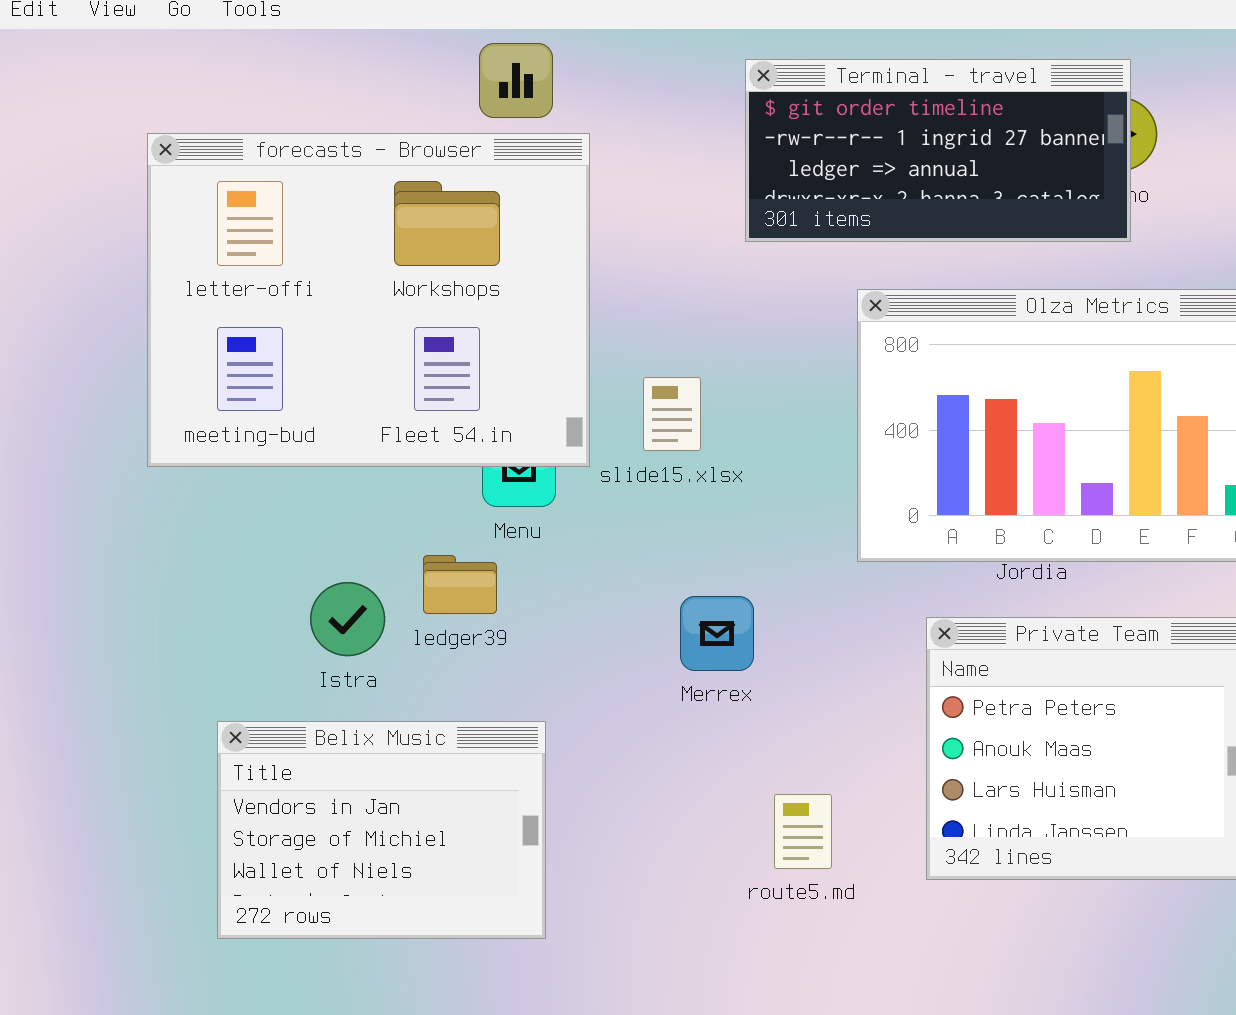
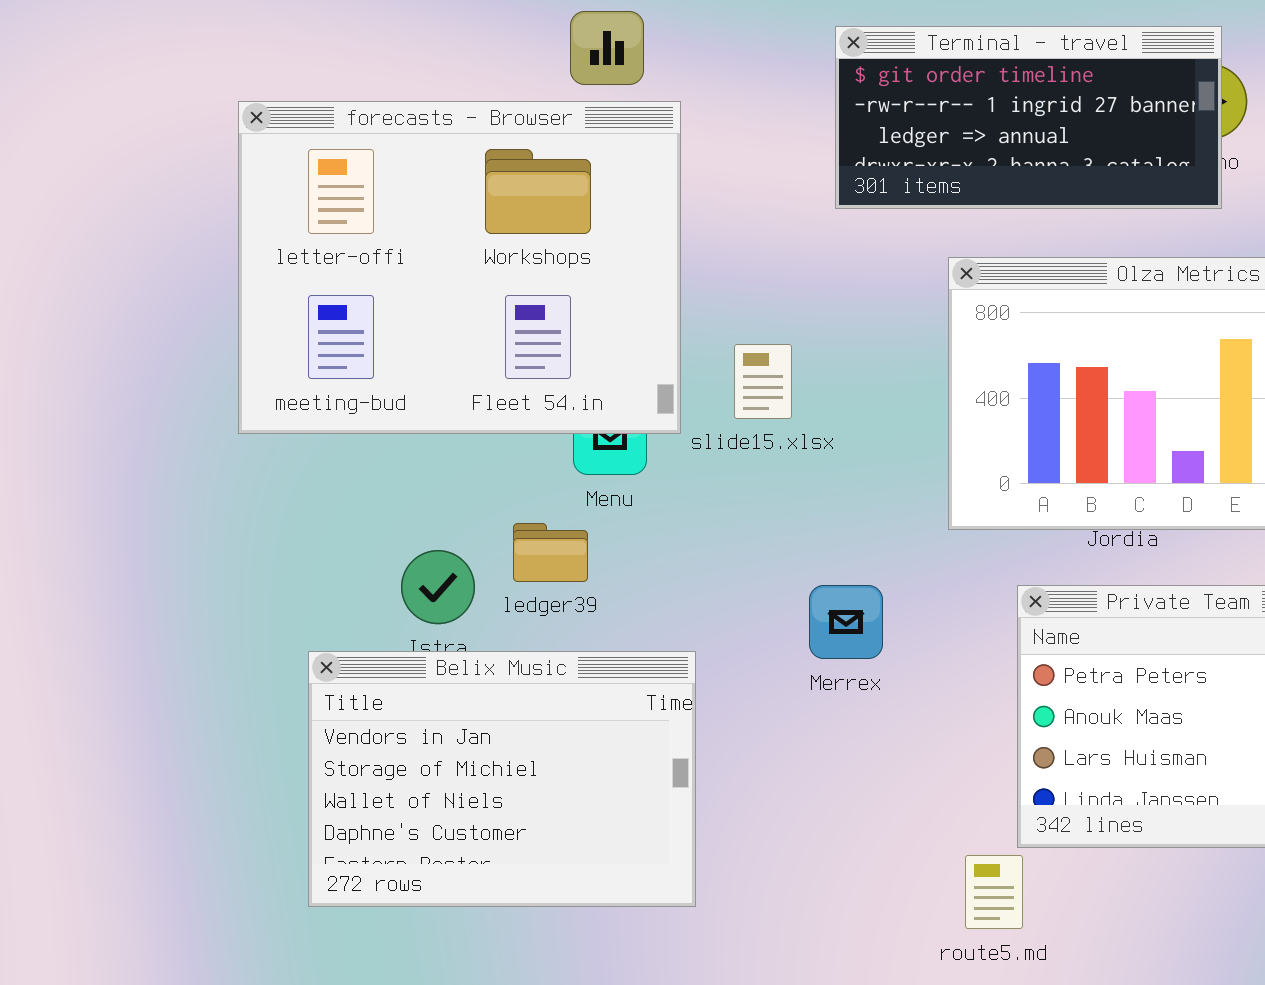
Merrex: [680,596,754,671] -> [809,585,883,659], moved
Belix Music: [217,721,546,939] -> [308,651,696,907], resized
route5.md: [774,794,832,869] -> [965,855,1023,929], moved

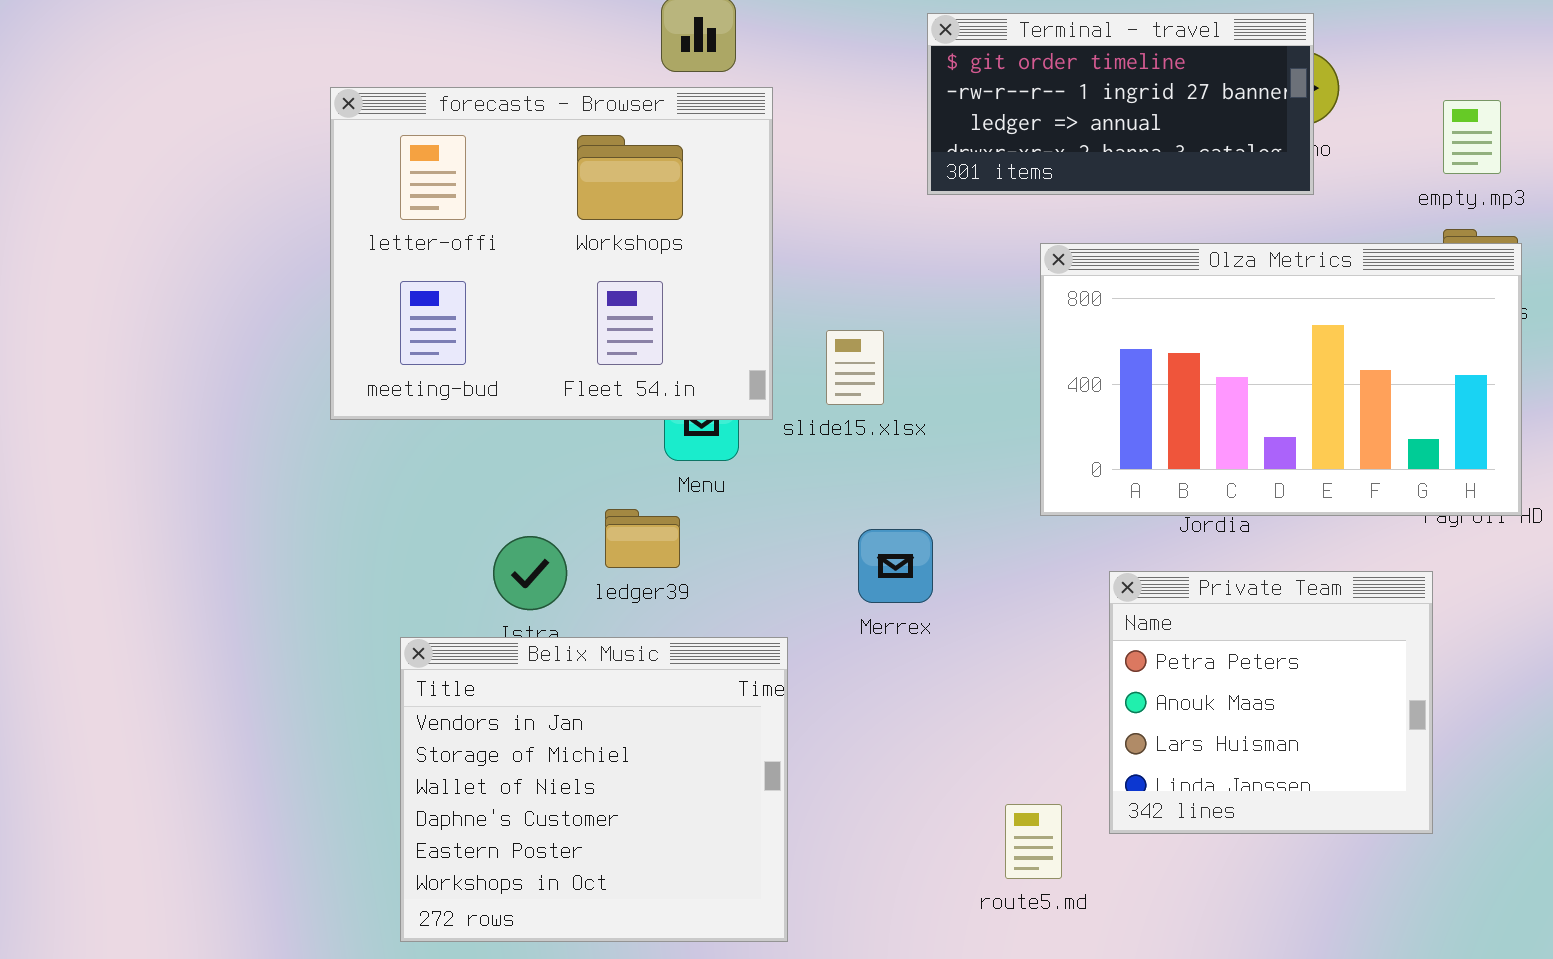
Merrex: [809,585,883,659] -> [858,529,933,603], moved
Belix Music: [308,651,696,907] -> [400,637,788,942], resized
route5.md: [965,855,1023,929] -> [1005,804,1062,879], moved

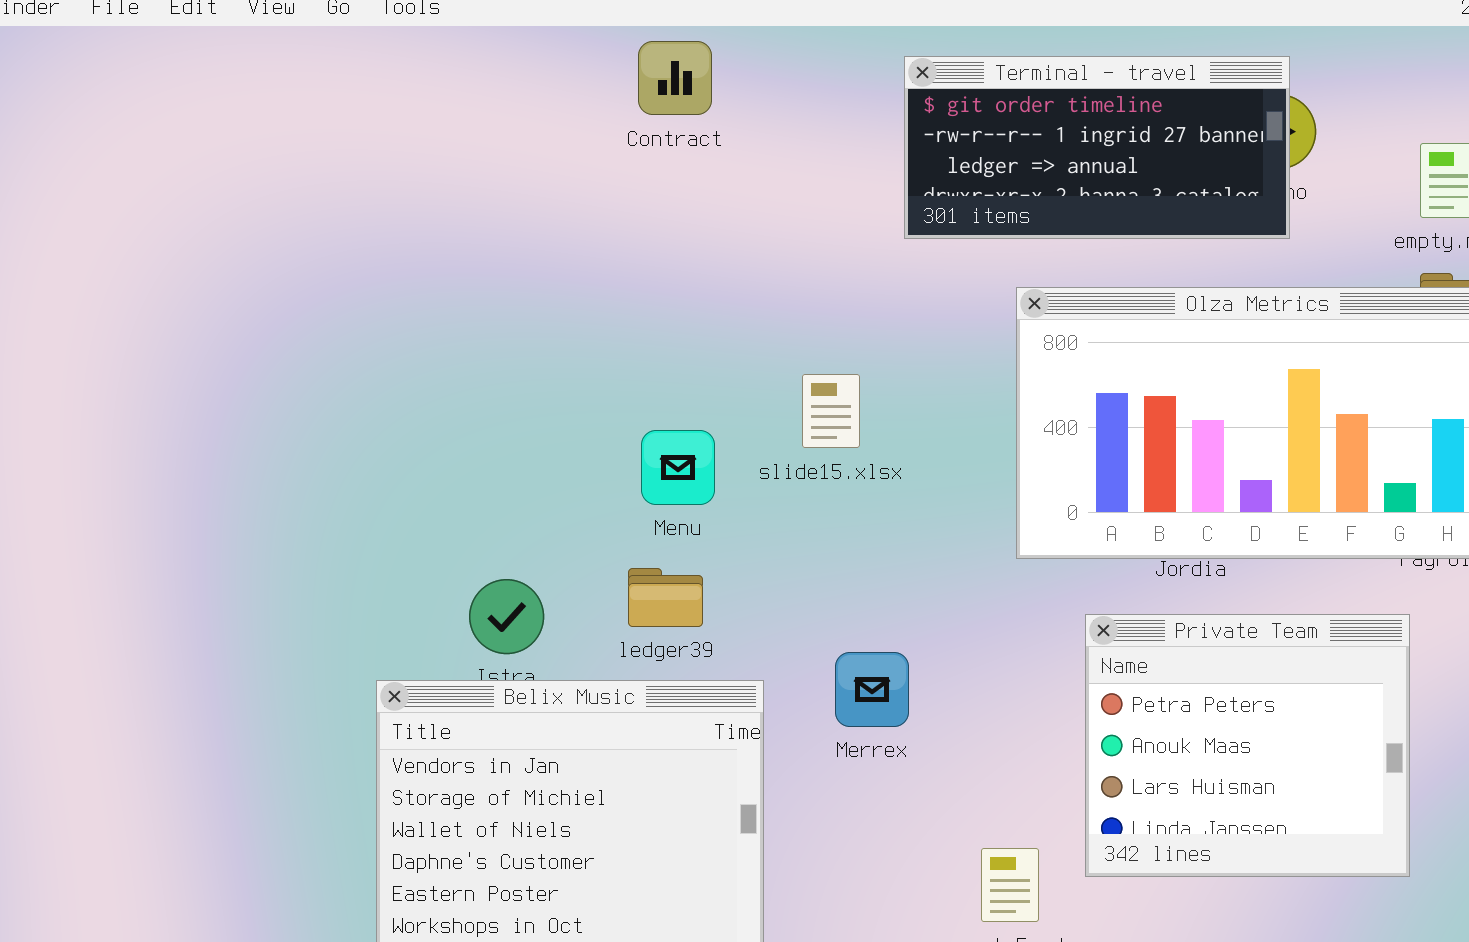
forecasts - Browser: [330,87,773,420] -> none, closed
ledger39: [605,509,680,568] -> [628,568,703,627], moved
Merrex: [858,529,933,603] -> [835,652,909,727], moved

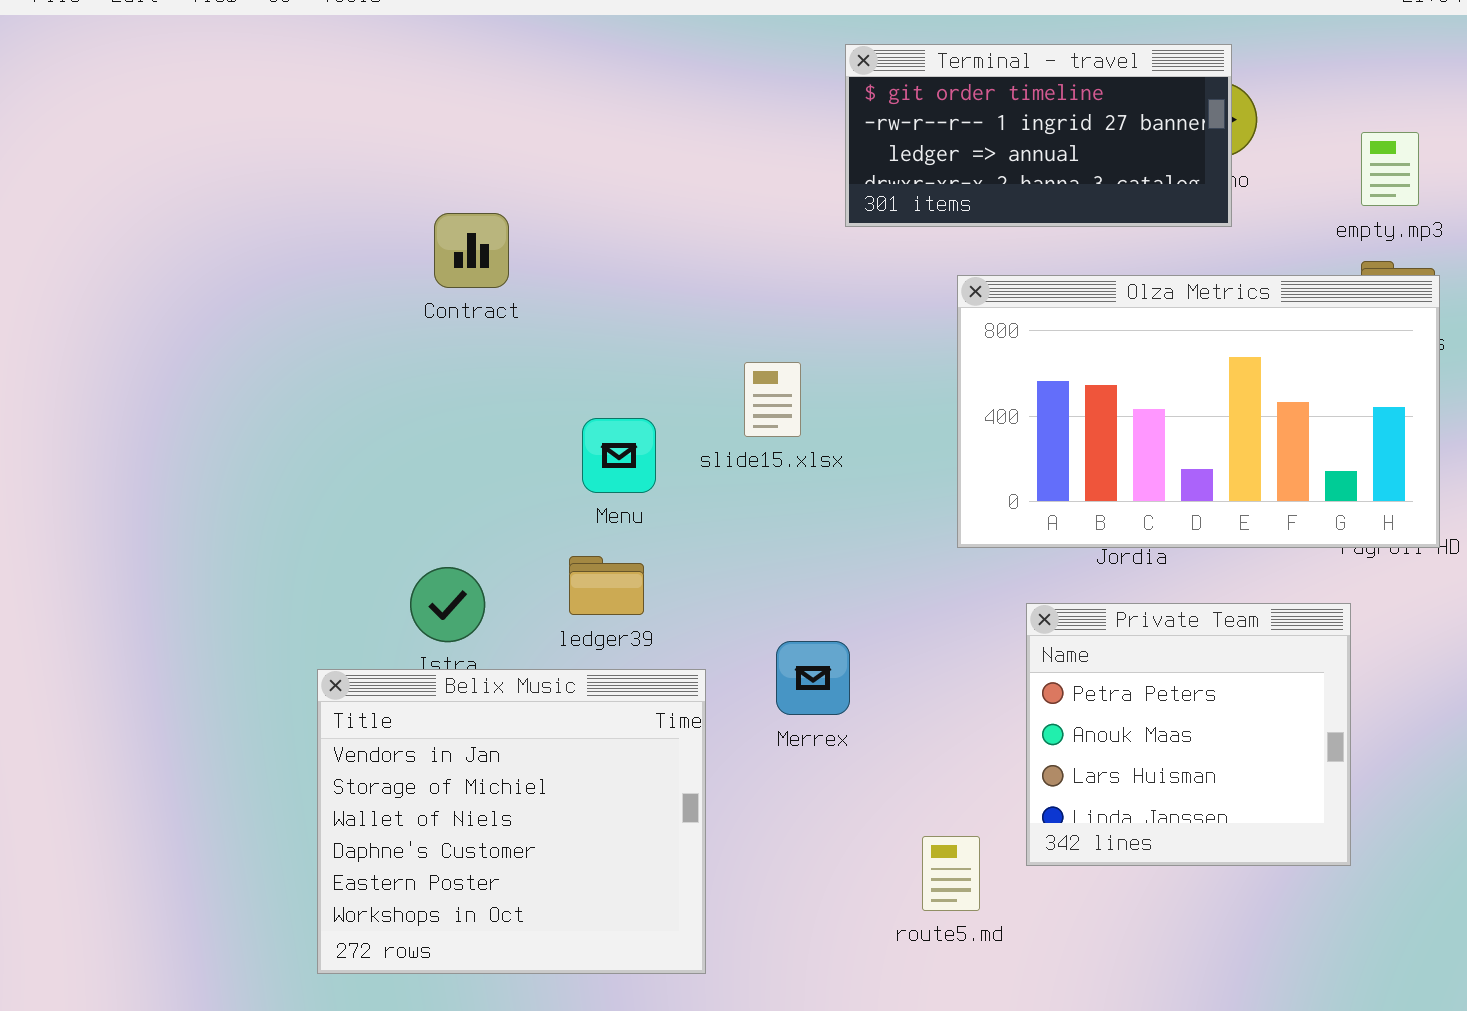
Contract: [638,41,712,115] -> [434,213,509,288], moved

